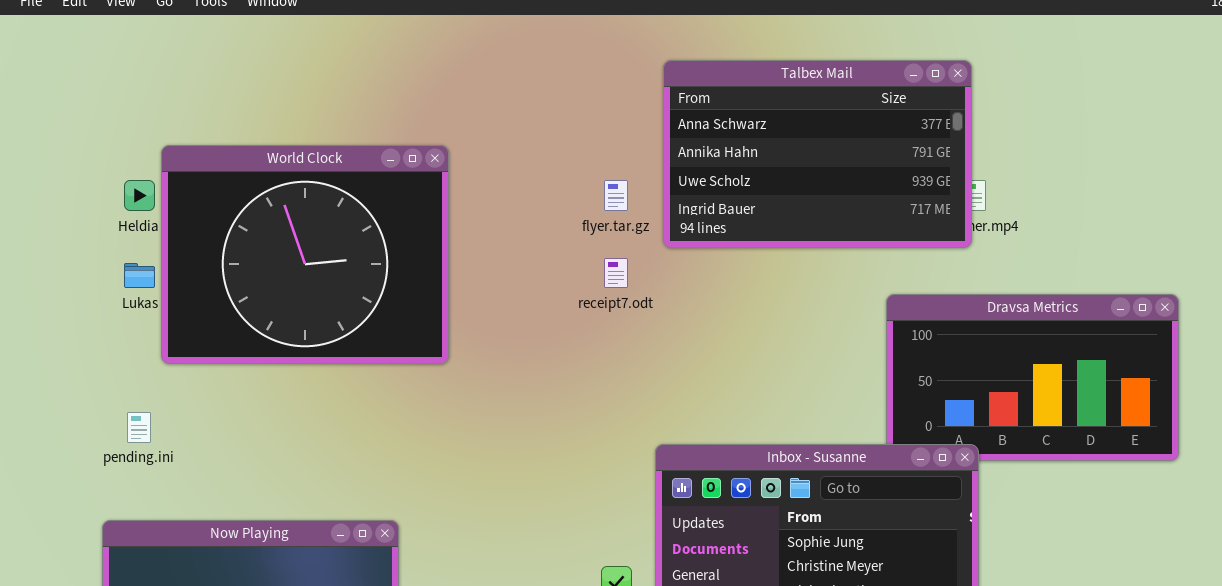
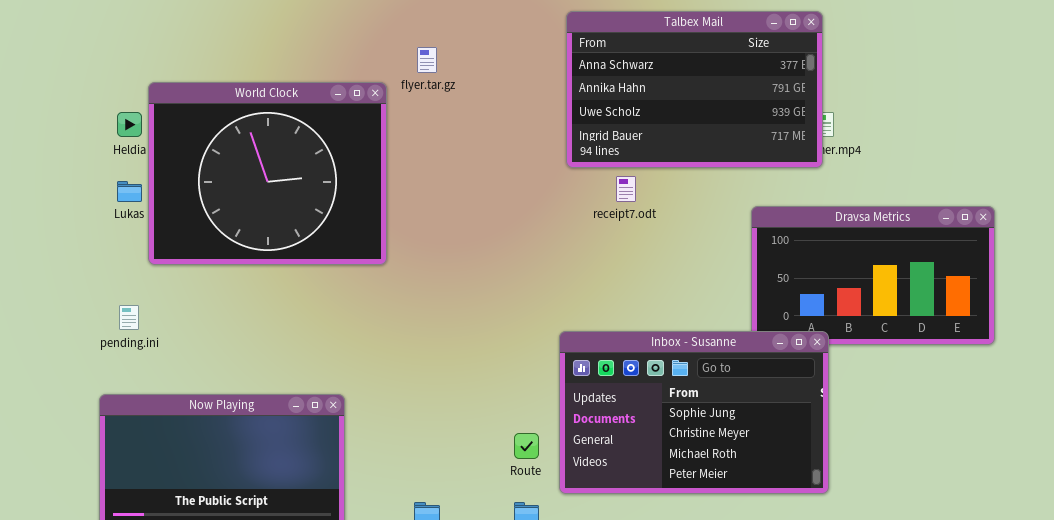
flyer.tar.gz: [604,180,628,211] -> [417,47,437,73], moved
receipt7.odt: [604,258,628,288] -> [616,176,636,202], moved

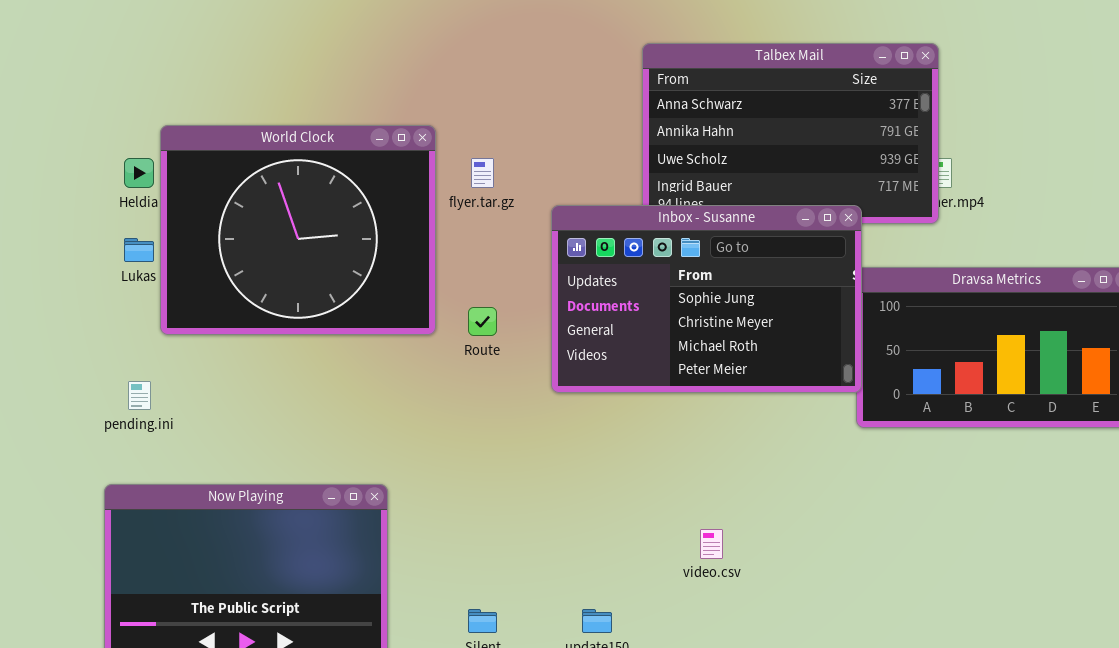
flyer.tar.gz: [417,47,437,73] -> [471,158,494,188], moved
Inbox - Susanne: [559,331,829,494] -> [551,205,862,393], moved
Route: [514,433,539,459] -> [468,307,497,336], moved

